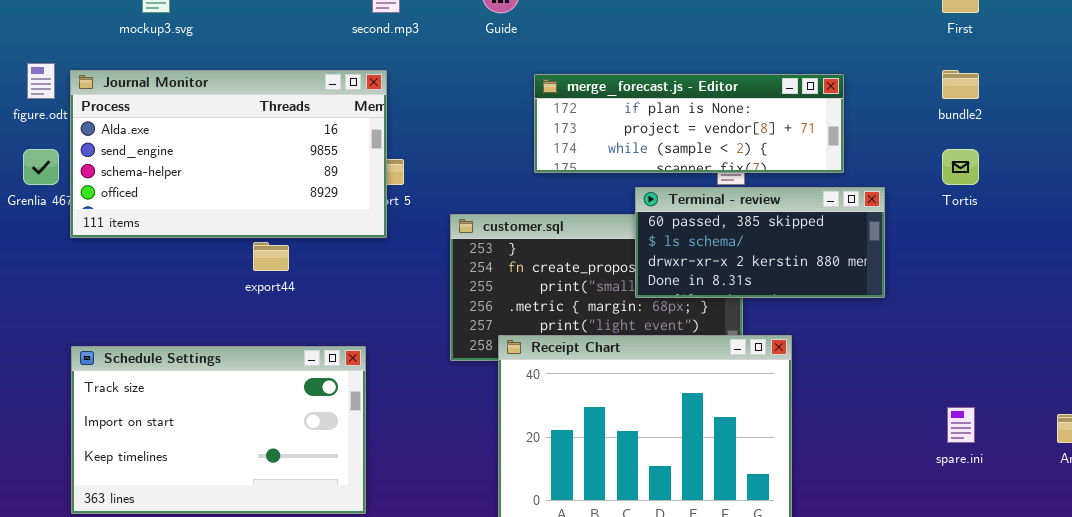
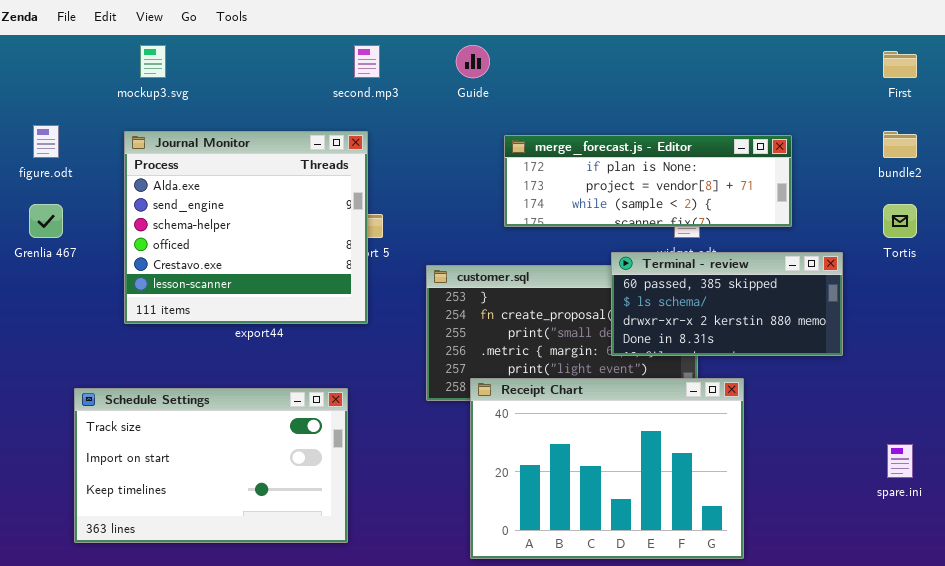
Journal Monitor: [70,70,387,238] -> [124,131,368,324], resized
Terminal - review: [635,187,885,298] -> [611,252,843,356], moved

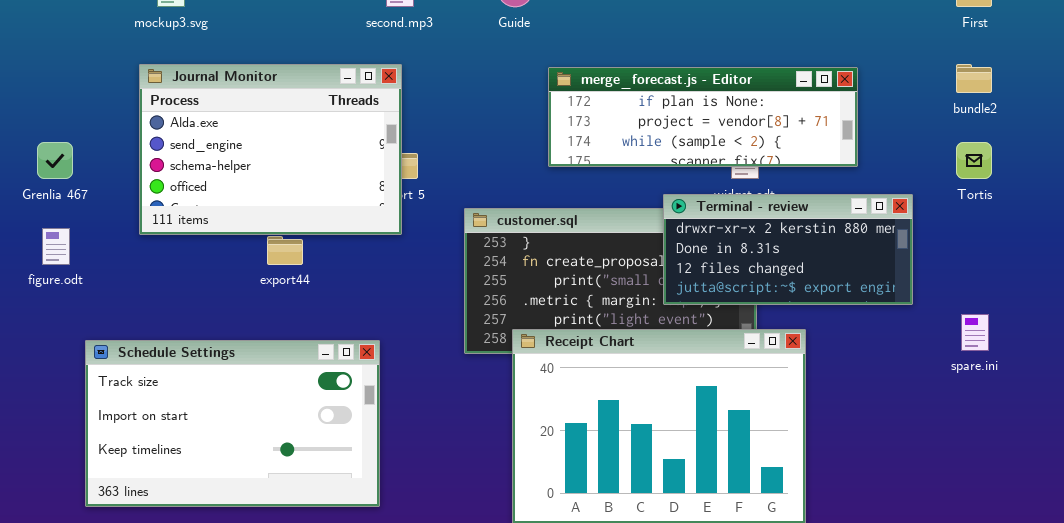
figure.odt: [33,125,59,158] -> [42,228,70,265], moved
Journal Monitor: [124,131,368,324] -> [139,64,402,235], resized
Terminal - review: [611,252,843,356] -> [663,194,913,305], scrolled down 2 rows
spare.ini: [887,444,913,478] -> [961,314,989,351], moved

